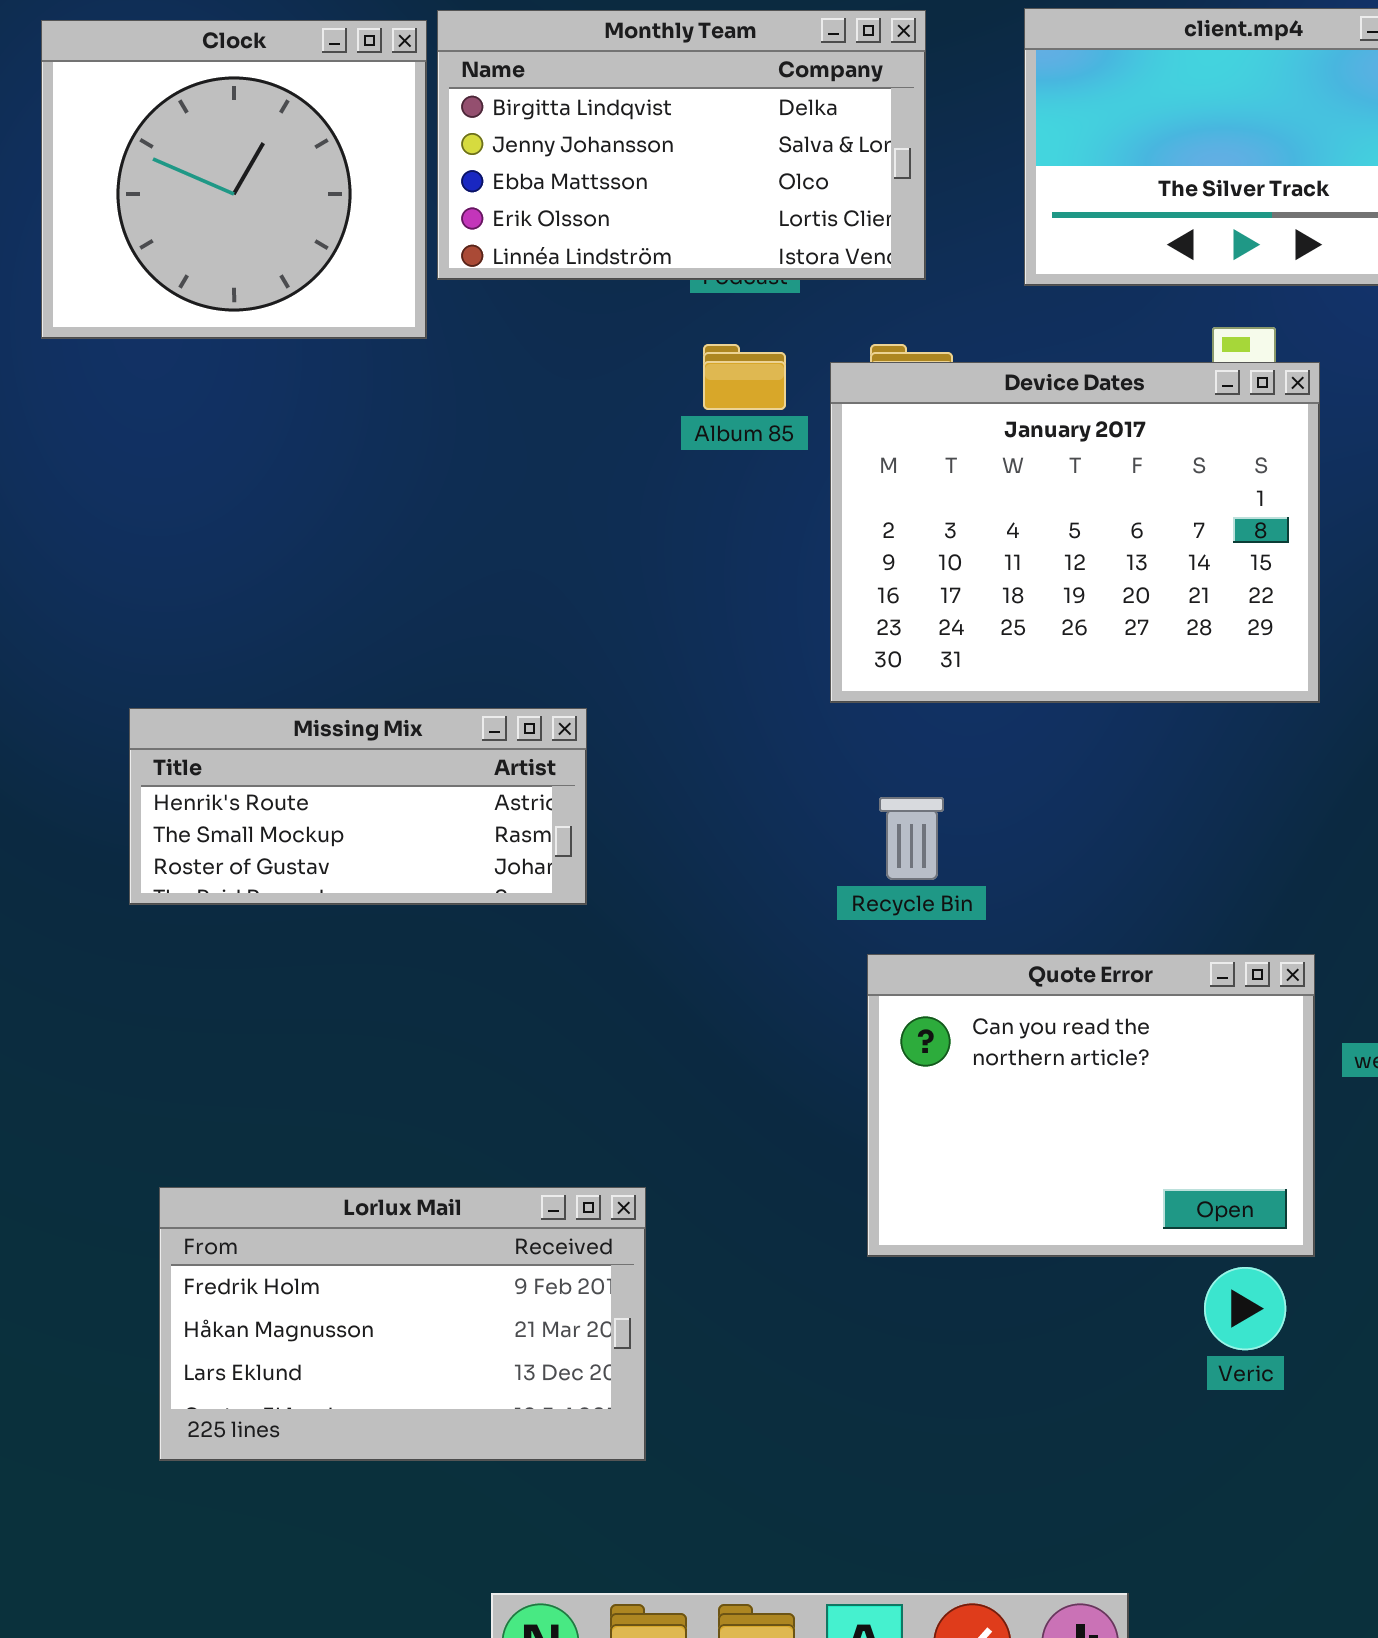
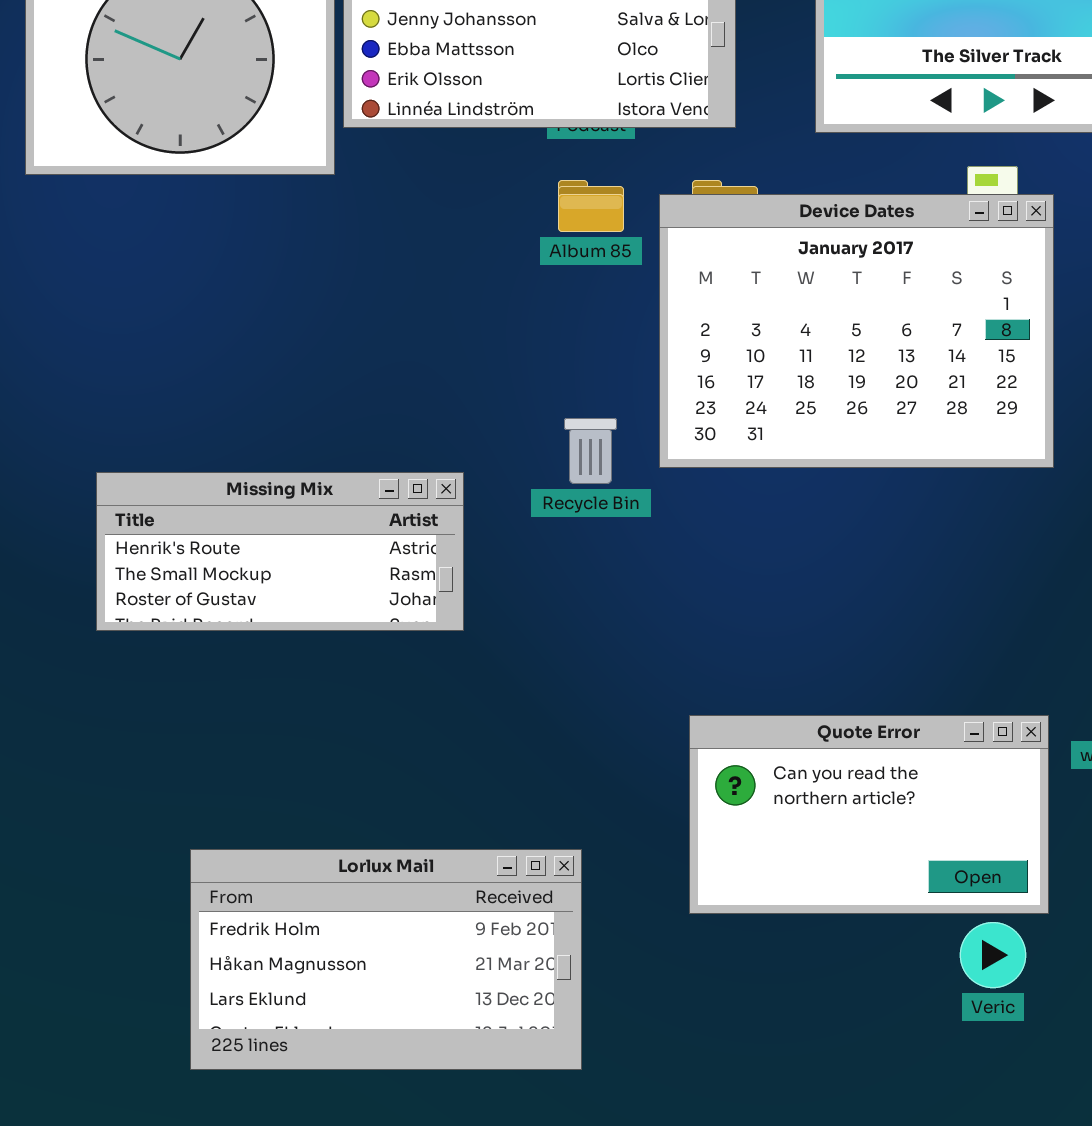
Recycle Bin: [879,797,944,880] -> [564,418,617,484], moved
Quote Error: [867,954,1315,1257] -> [689,715,1049,914], resized
Lorlux Mail: [159,1187,646,1461] -> [190,849,582,1070], moved

